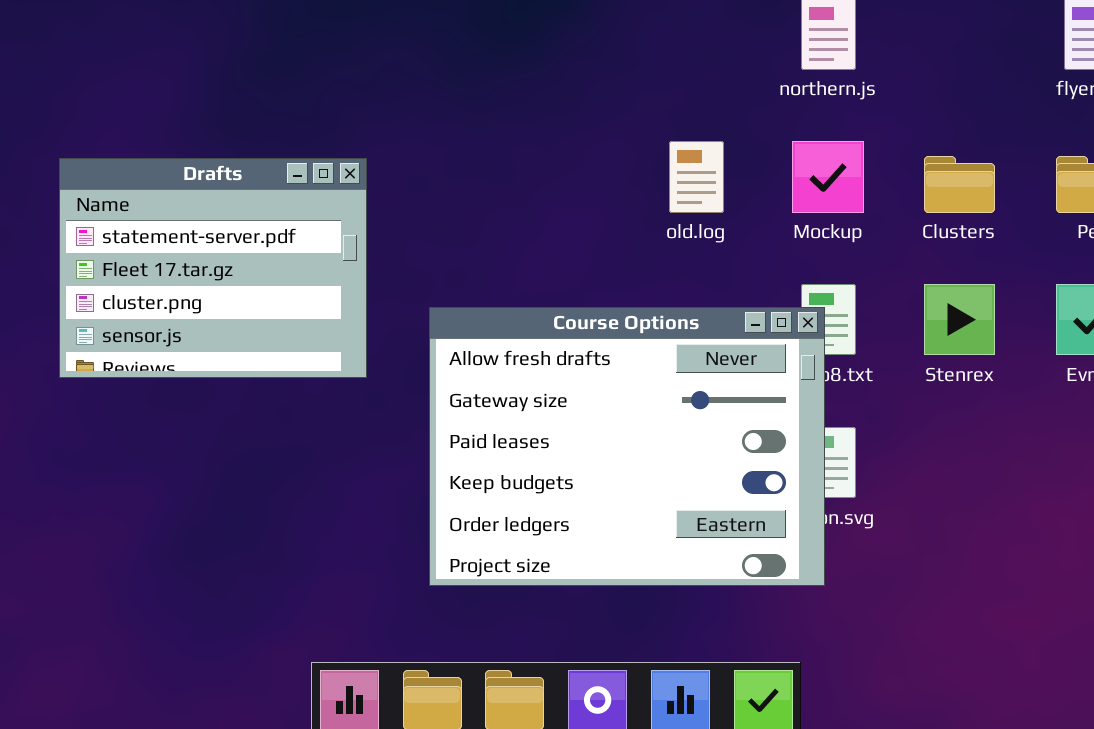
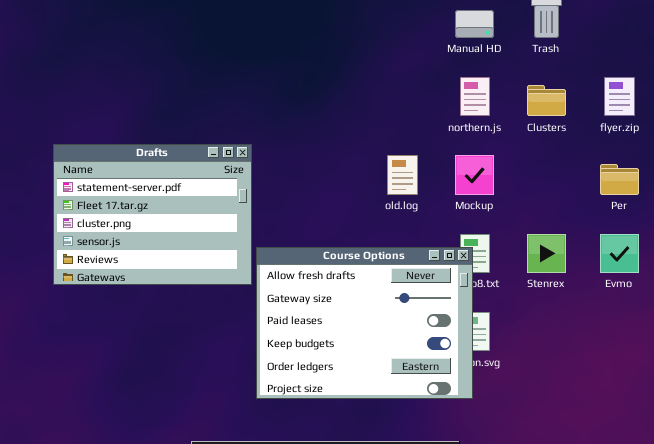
Clusters: [924,156,995,213] -> [527,85,566,116], moved
Drafts: [59,158,367,378] -> [53,144,252,285], resized

